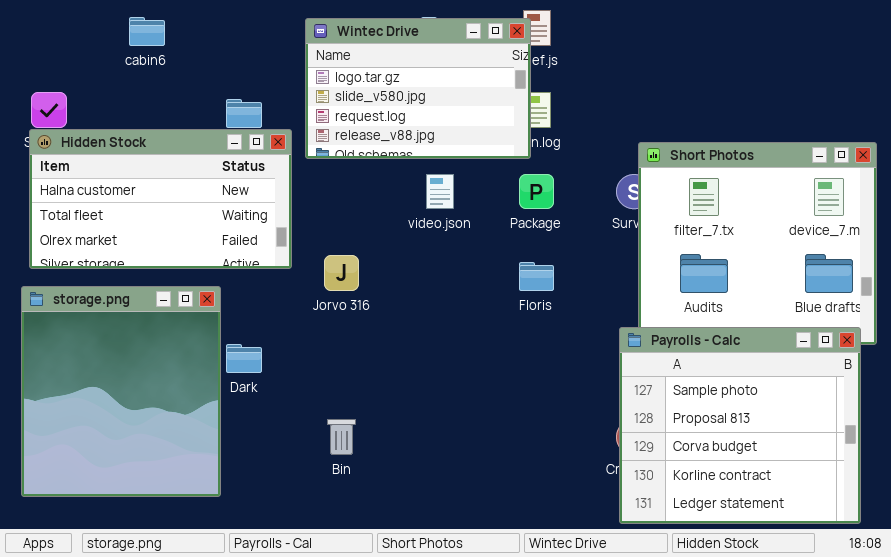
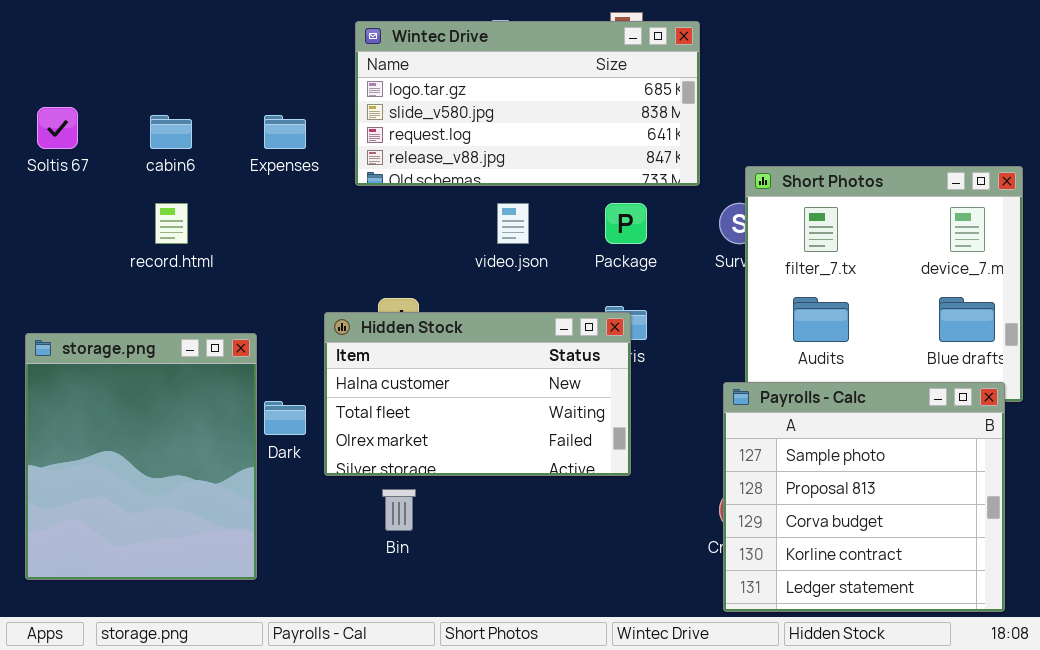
cabin6: [129,17,165,46] -> [150,115,192,149], moved
Wintec Drive: [305,18,531,159] -> [355,21,700,186], resized
Hidden Stock: [29,129,292,269] -> [324,312,631,476], moved

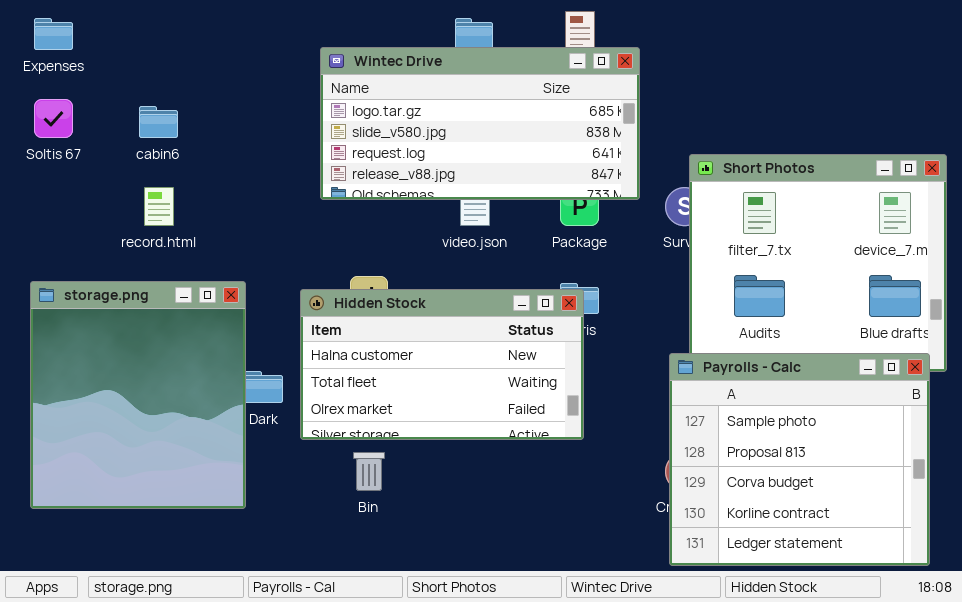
Wintec Drive: [355,21,700,186] -> [320,47,640,200], moved
Expenses: [264,115,306,149] -> [34,18,73,50], moved
storage.png: [25,333,257,580] -> [30,281,246,509], moved

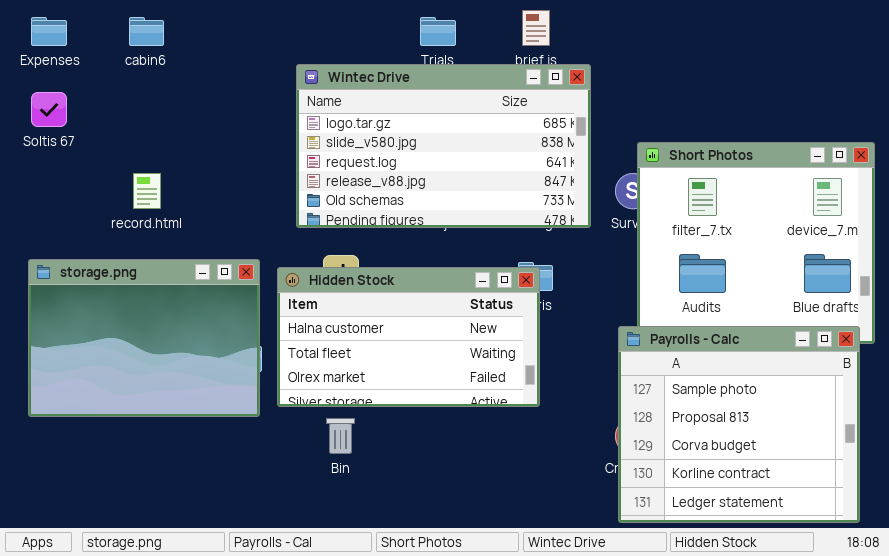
Wintec Drive: [320,47,640,200] -> [296,64,591,228], moved, resized
cabin6: [139,106,178,138] -> [129,17,164,46], moved
storage.png: [30,281,246,509] -> [28,259,260,417], resized

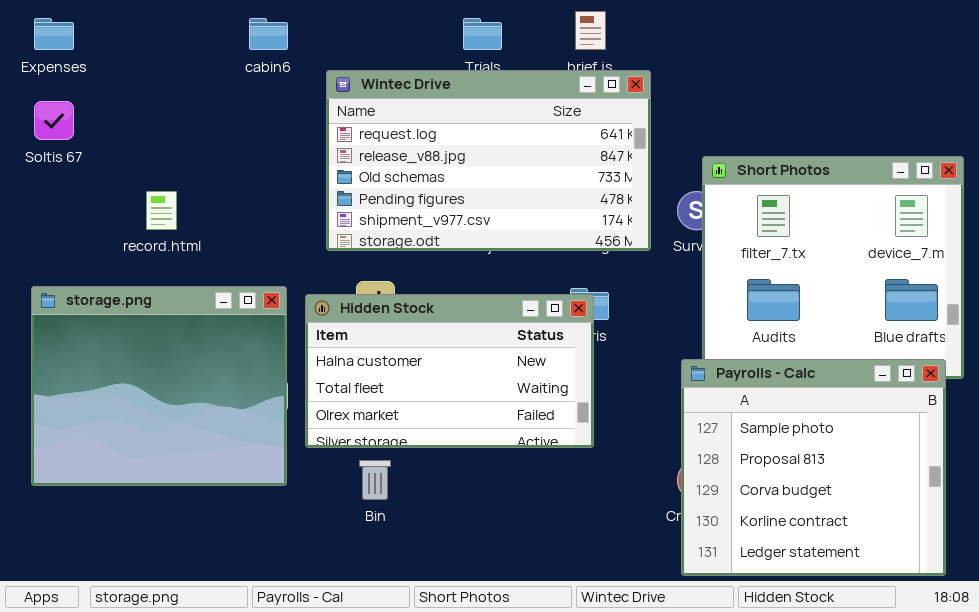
cabin6: [129,17,164,46] -> [249,18,288,50], moved
Wintec Drive: [296,64,591,228] -> [326,70,651,251], scrolled down 2 rows
storage.png: [28,259,260,417] -> [31,286,287,486], resized

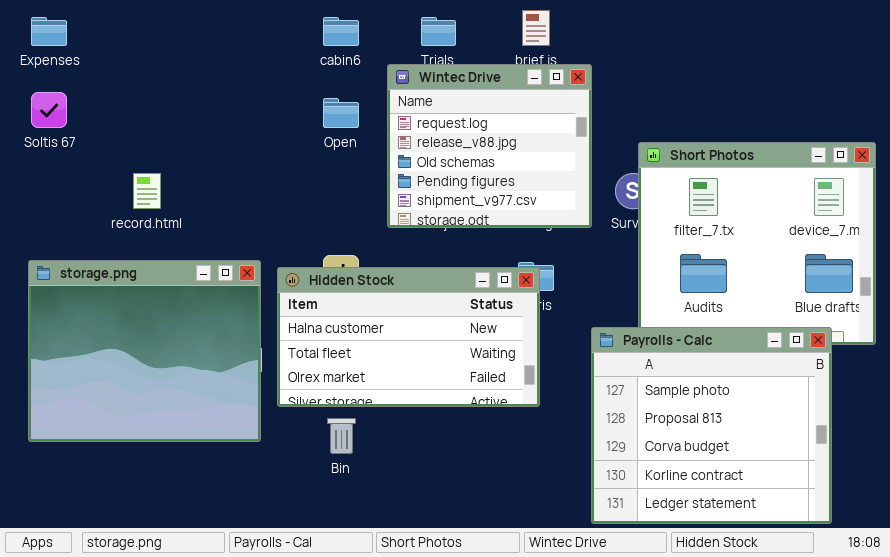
cabin6: [249,18,288,50] -> [323,17,359,46], moved
Wintec Drive: [326,70,651,251] -> [387,64,592,228], resized
Payrolls - Calc: [681,359,946,576] -> [591,327,832,524], moved

